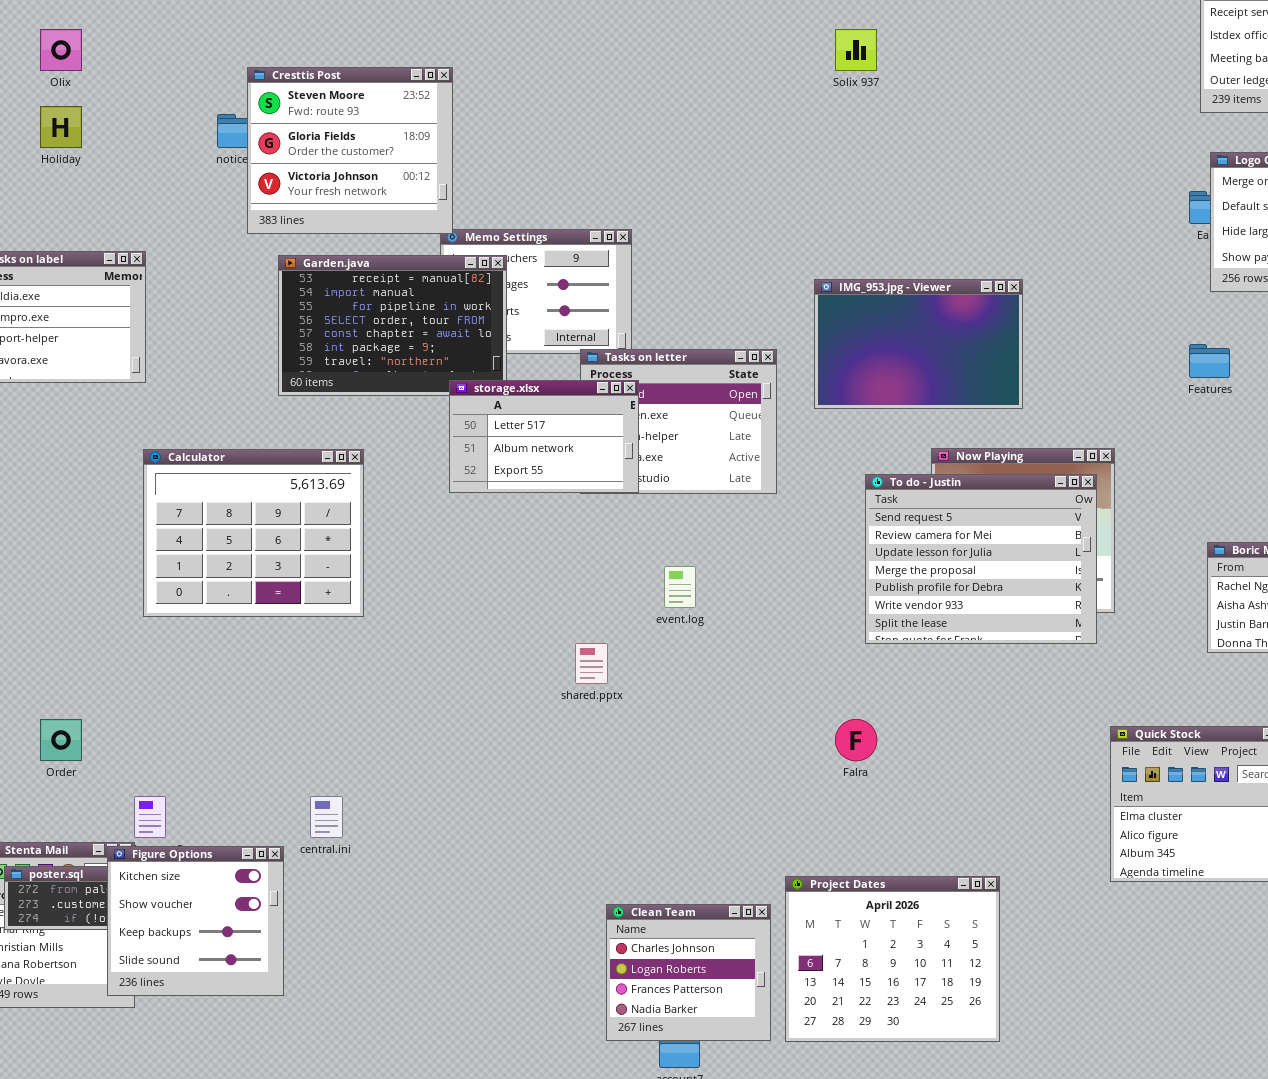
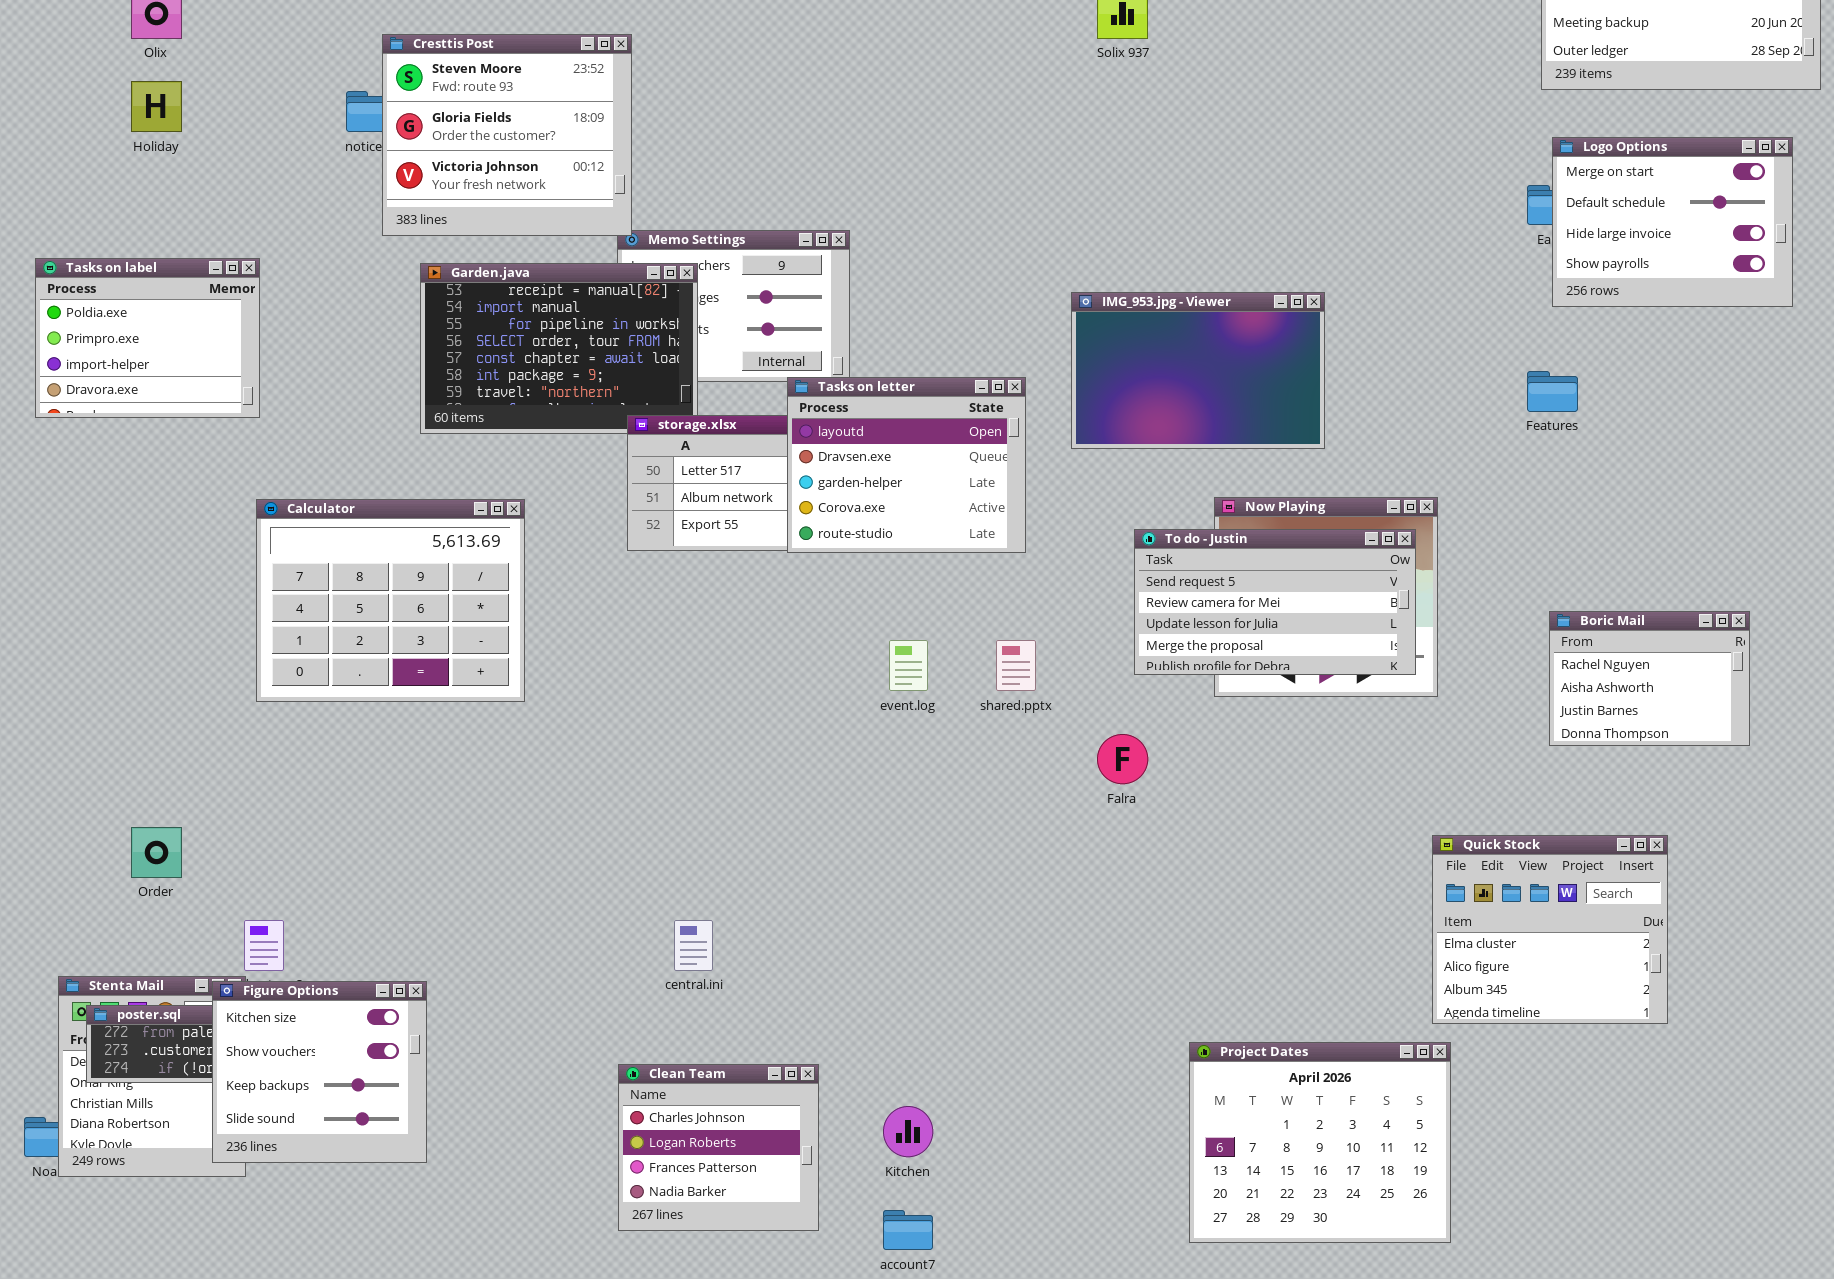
Tasks on letter: [580,349,777,494] -> [787,377,1026,553], raised
To do - Justin: [865,474,1097,644] -> [1134,529,1416,675], resized
shared.pptx: [575,643,608,684] -> [996,640,1036,691], moved
Falra: [835,719,877,761] -> [1097,734,1148,784], moved
central.ini: [310,796,343,838] -> [674,920,713,971], moved
Project Dates: [785,876,1000,1042] -> [1189,1042,1451,1243], moved
Clean Team: [606,904,771,1041] -> [618,1064,819,1231], moved

